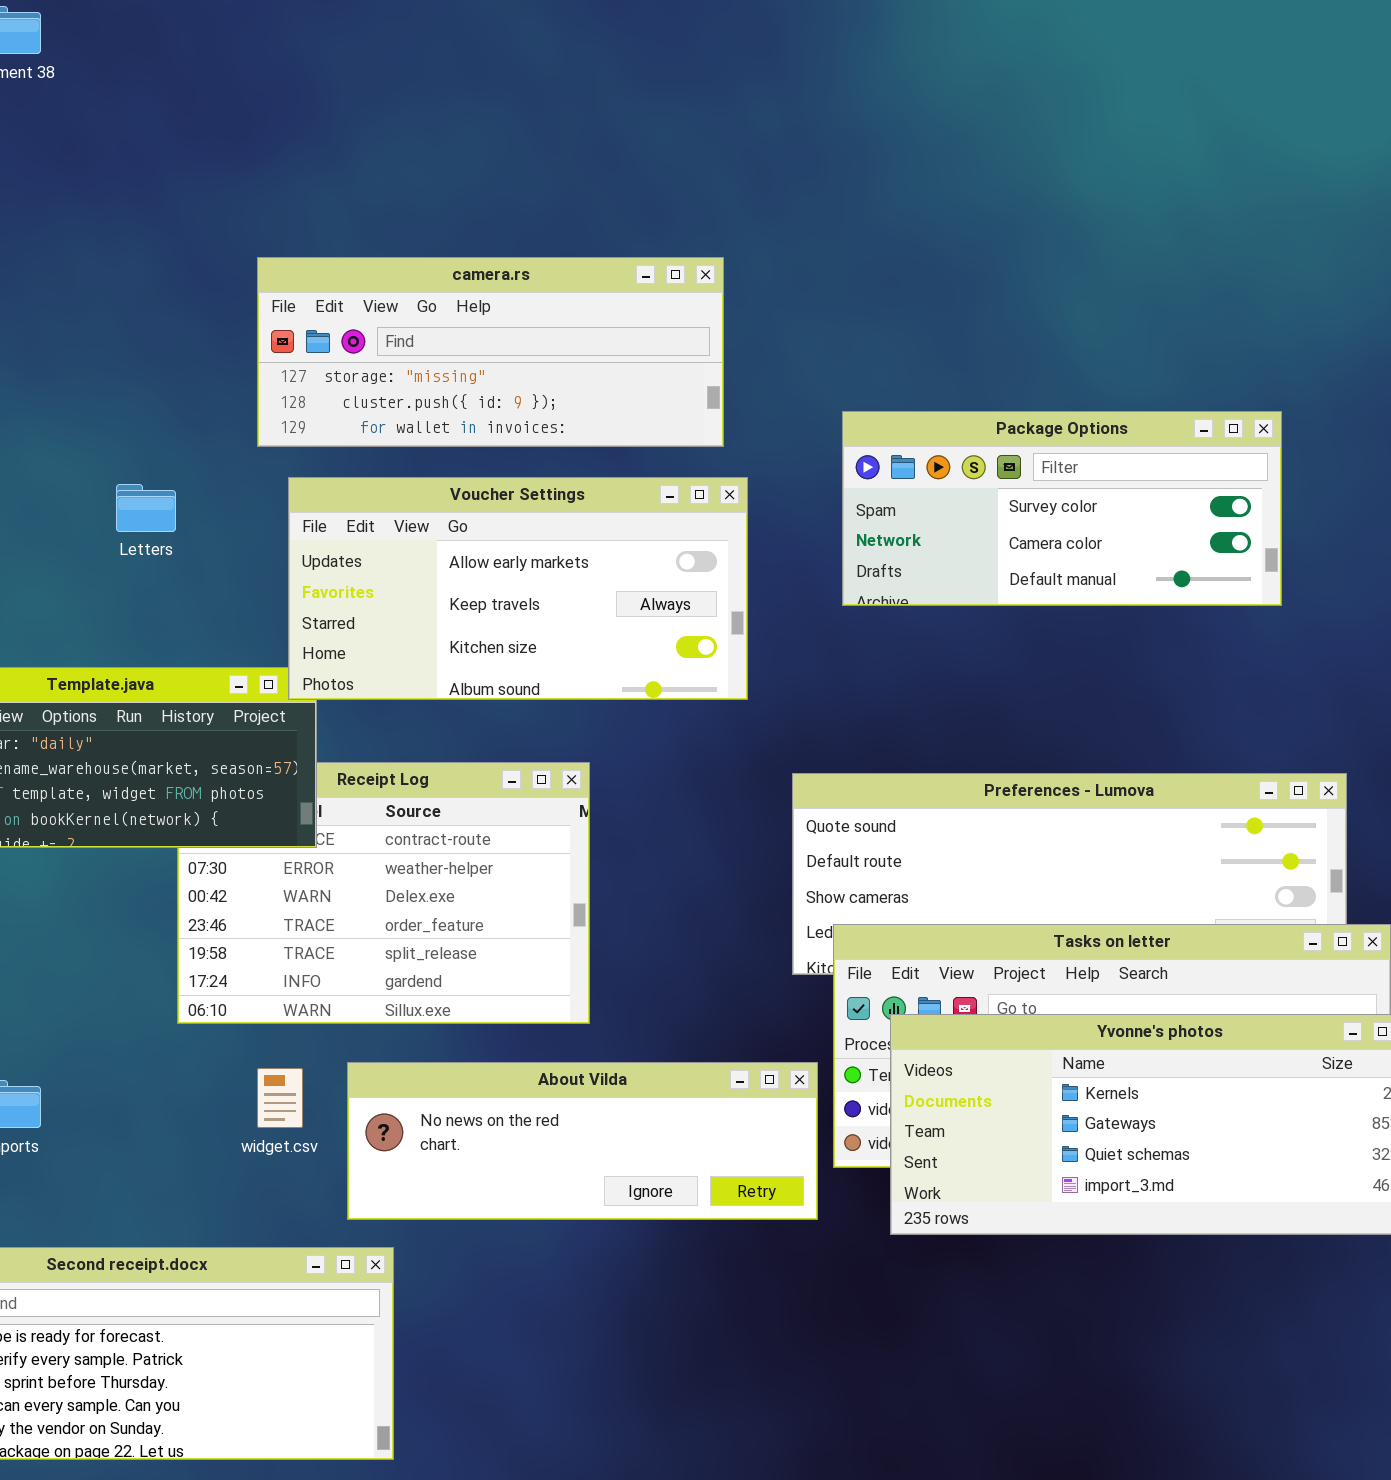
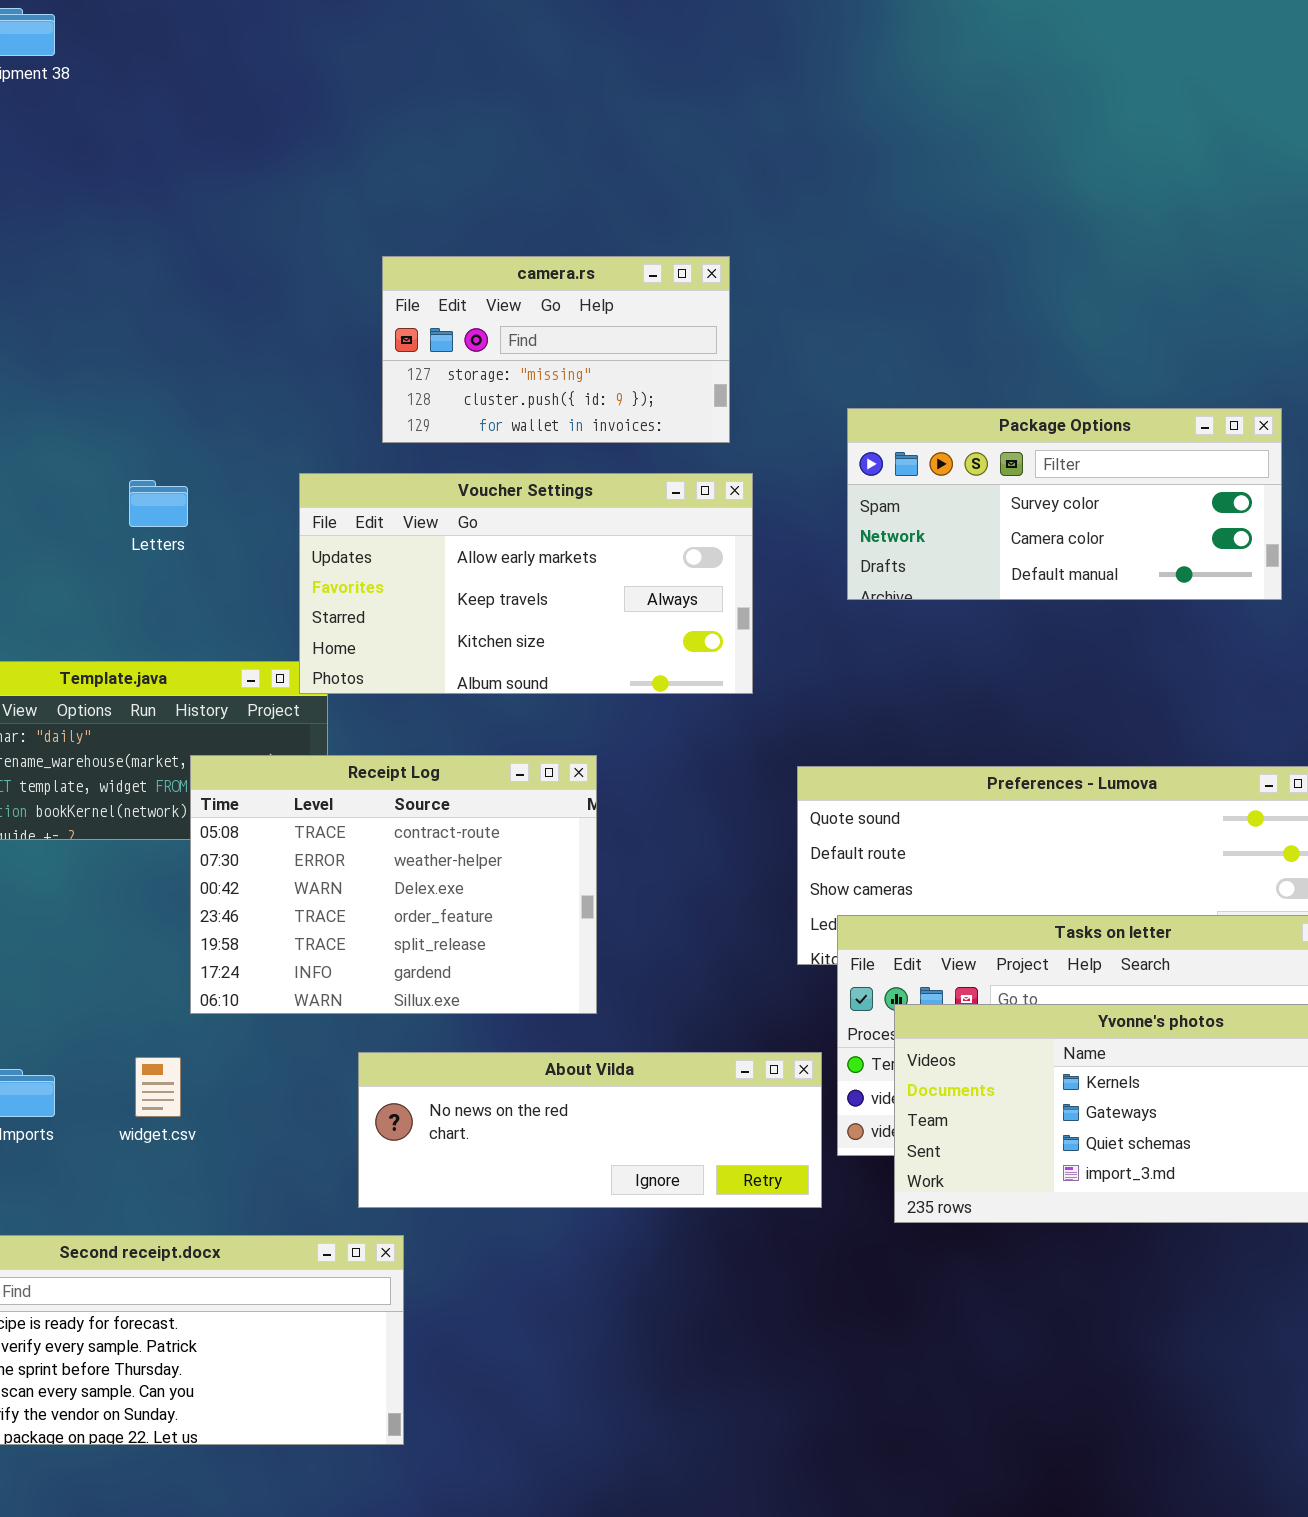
camera.rs: [257,257,724,447] -> [382,256,730,443], resized
Receipt Log: [177,762,590,1024] -> [190,755,597,1014], raised
widget.csv: [257,1068,303,1128] -> [135,1057,181,1117], moved

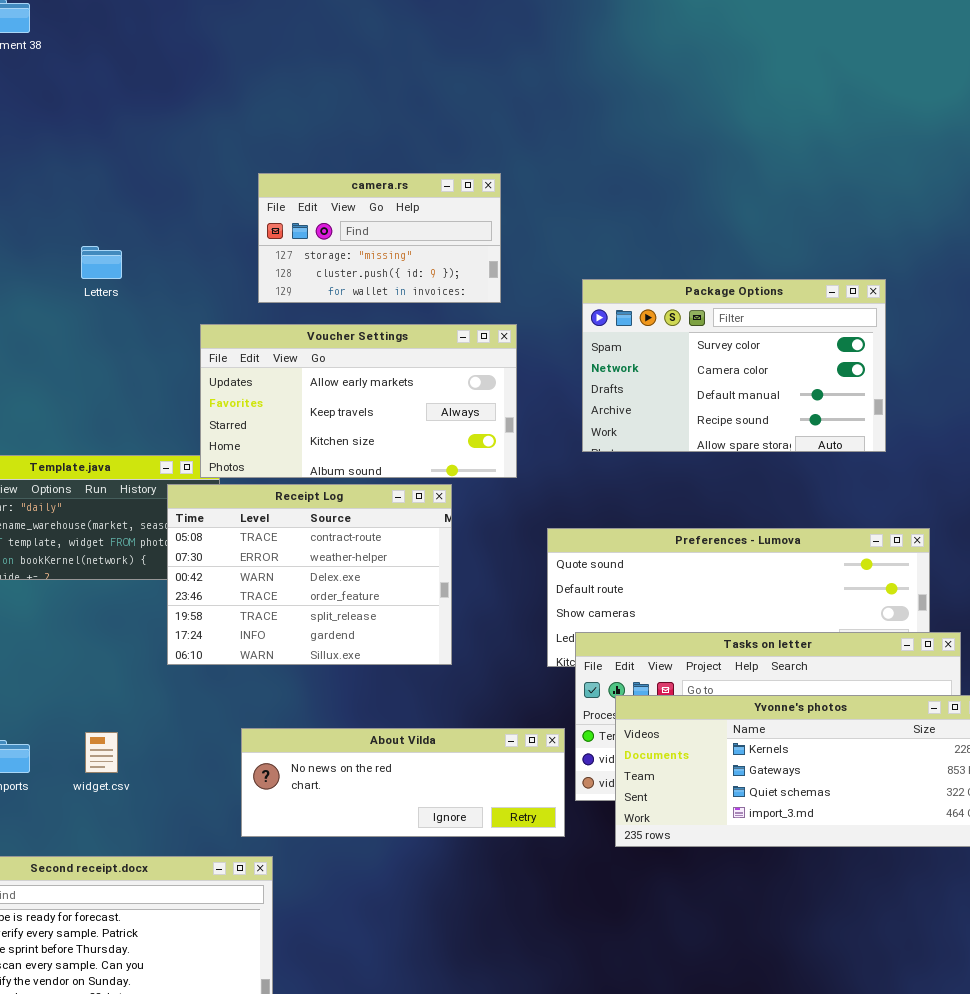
Package Options: [847,408,1282,600] -> [582,279,886,452], resized
Letters: [129,480,188,527] -> [81,246,122,279], moved
Receipt Log: [190,755,597,1014] -> [167,484,452,665], moved

